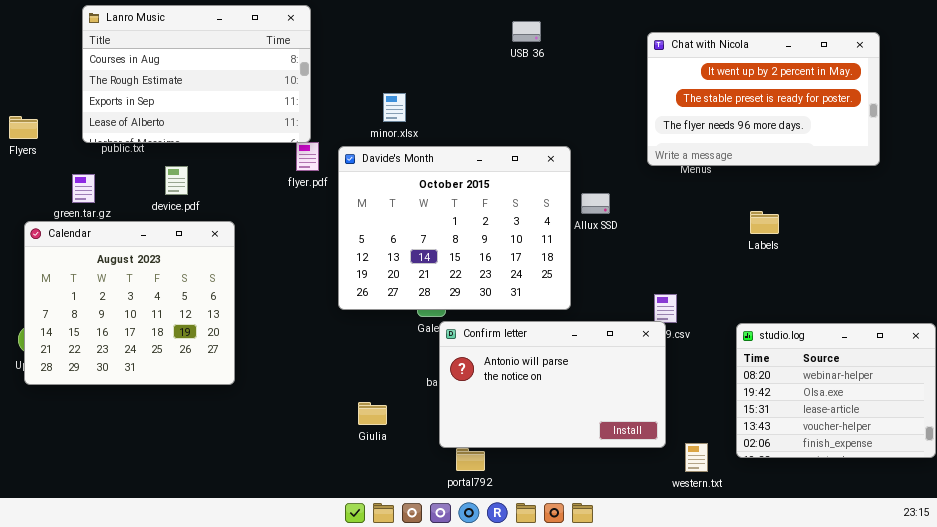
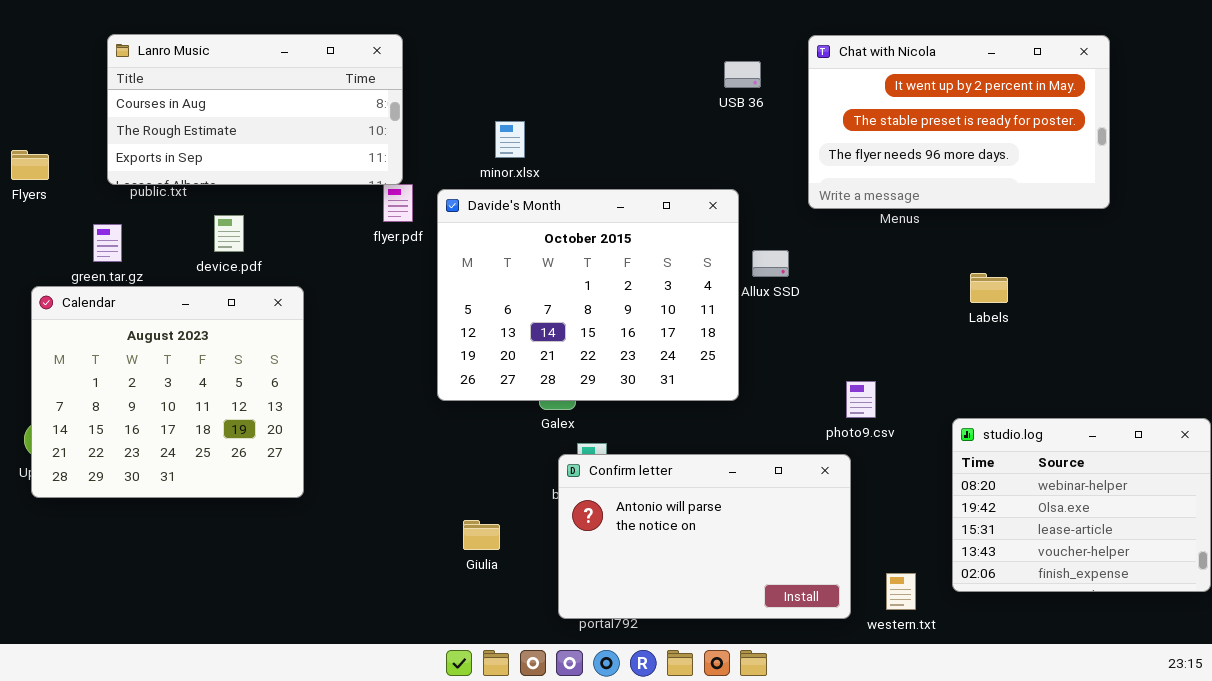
Lanro Music: [82,5,311,143] -> [107,34,403,185], resized
USB 36: [512,21,541,42] -> [724,61,761,88], moved
Chat with Nicola: [647,32,880,166] -> [808,35,1110,209], moved
Confirm letter: [439,321,666,448] -> [558,454,851,619], moved

